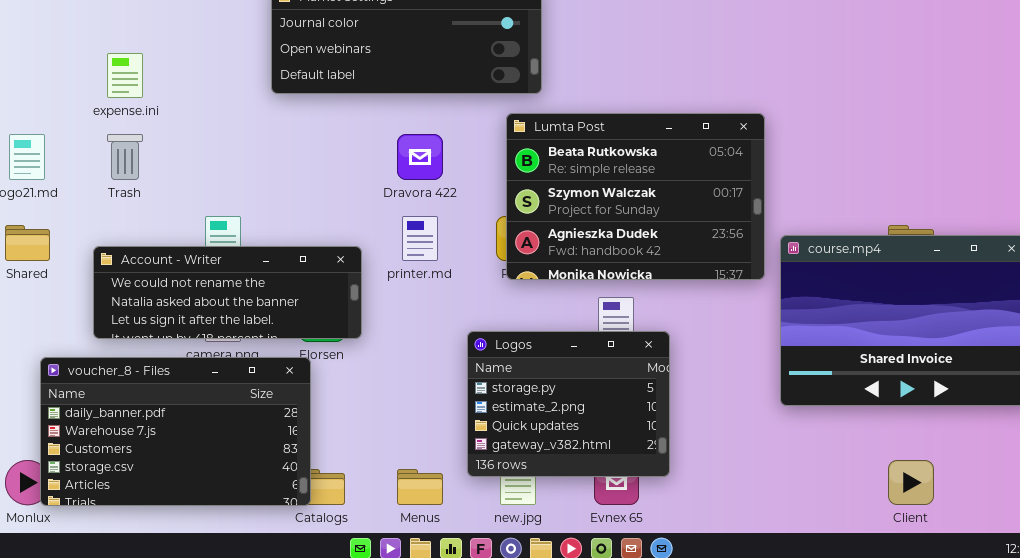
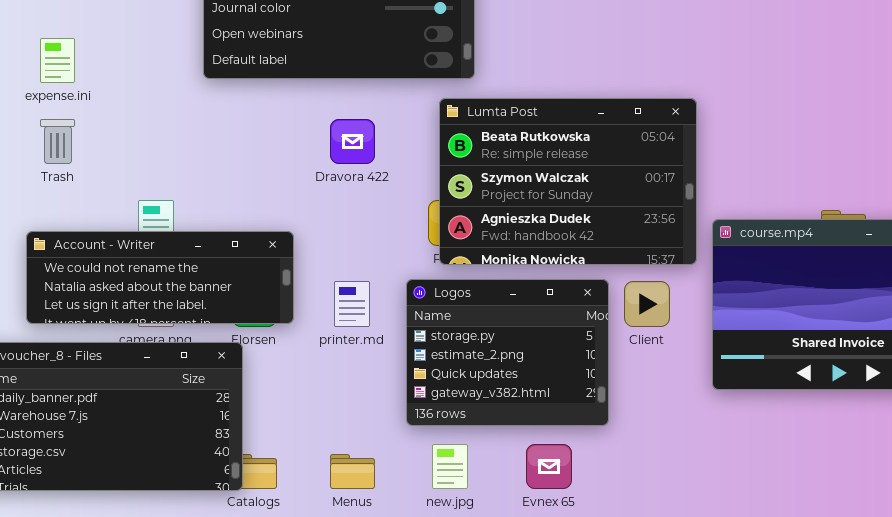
printer.md: [402,216,438,261] -> [334,281,370,327], moved
Logos: [467,331,670,477] -> [406,279,609,426], moved
Client: [888,460,934,505] -> [624,281,670,327], moved

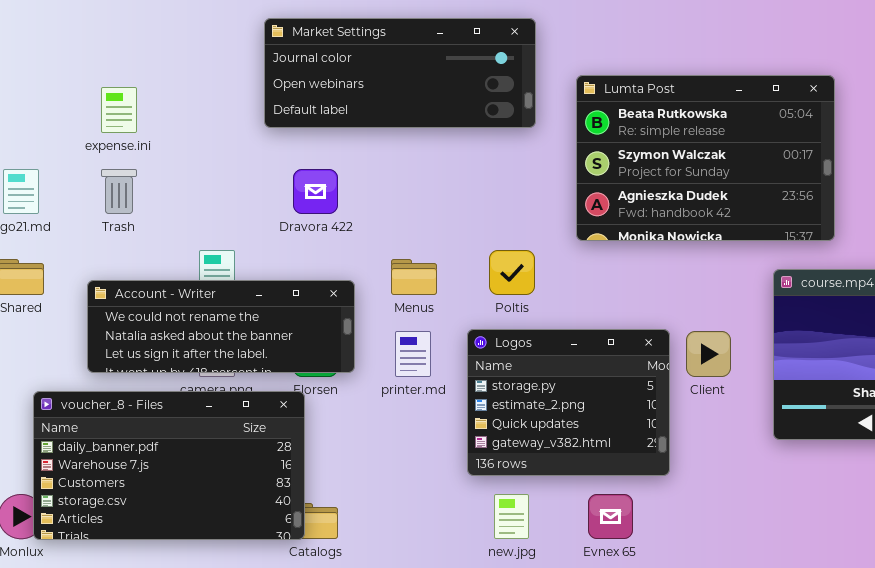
Lumta Post: [439,98,697,265] -> [576,75,835,241], moved
Dravora 422: [330,119,375,164] -> [293,169,338,214], moved
Menus: [330,454,375,489] -> [391,259,437,295], moved

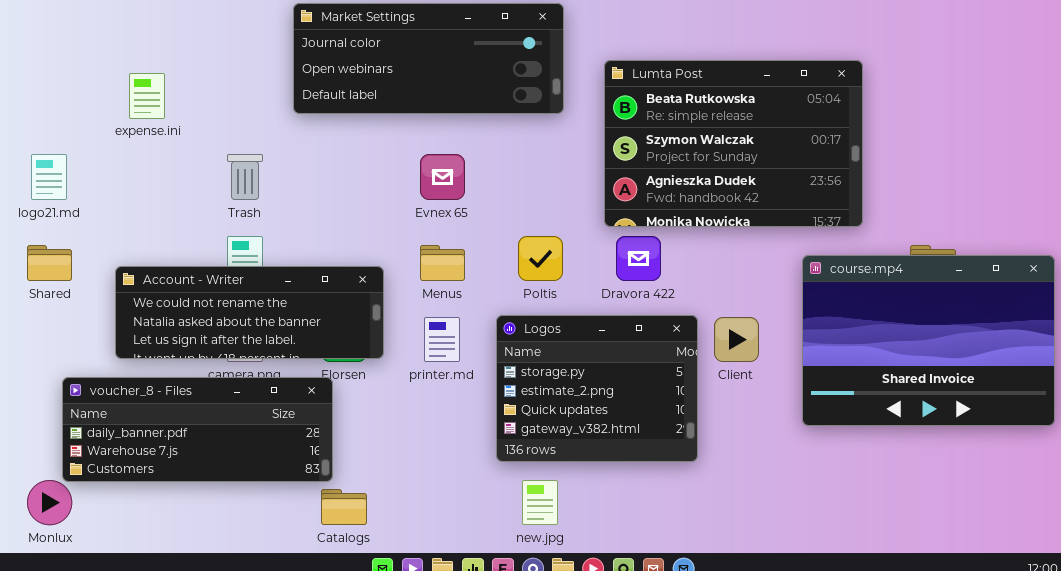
Trash: [101,169,137,214] -> [227,154,263,200], moved
Dravora 422: [293,169,338,214] -> [616,236,661,281], moved
voucher_8 - Files: [33,391,305,540] -> [62,377,333,482], resized
Evnex 65: [588,494,633,539] -> [420,154,465,200], moved

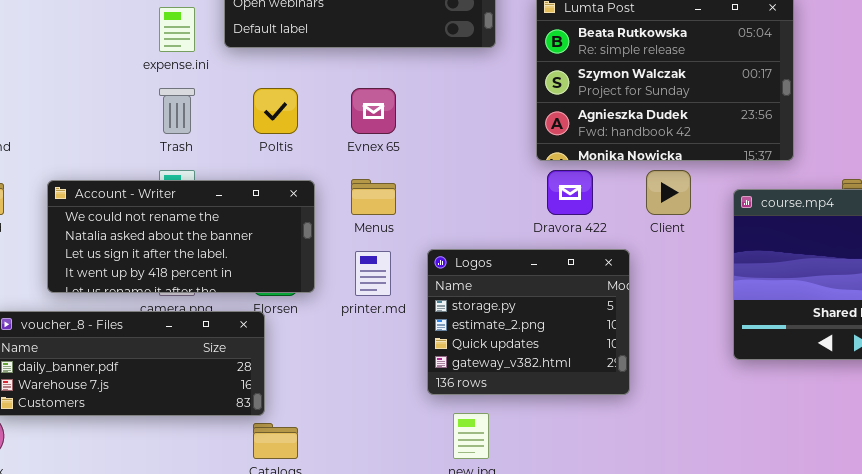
expense.ini: [129,73,165,119] -> [159,7,195,52], moved
Poltis: [518,236,563,281] -> [253,88,298,134], moved
Account - Writer: [115,266,384,359] -> [47,180,315,293], resized
Client: [714,317,759,362] -> [646,170,691,215], moved

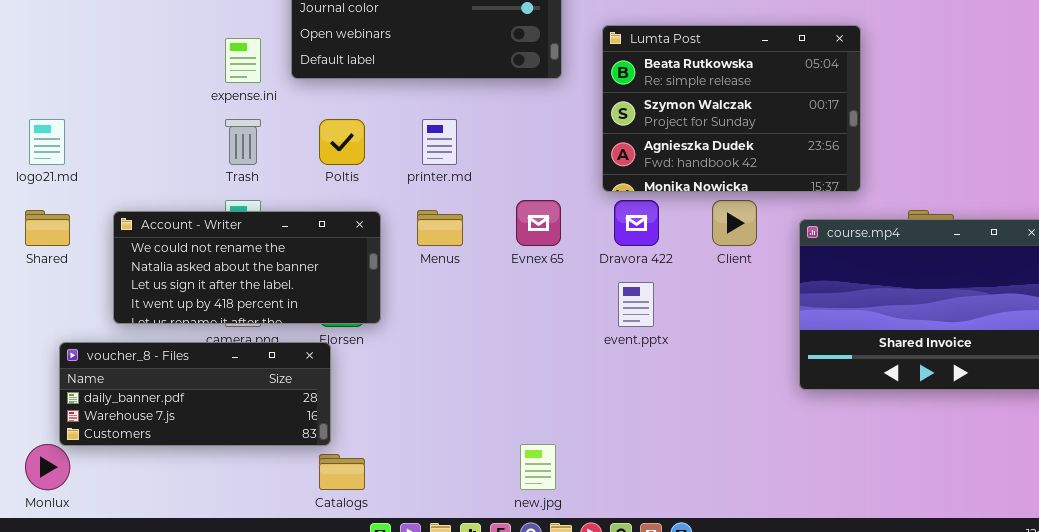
Evnex 65: [351,88,396,134] -> [516,200,561,246], moved
Logos: [427,249,630,395] -> none, closed
printer.md: [355,251,391,296] -> [422,119,457,165], moved

